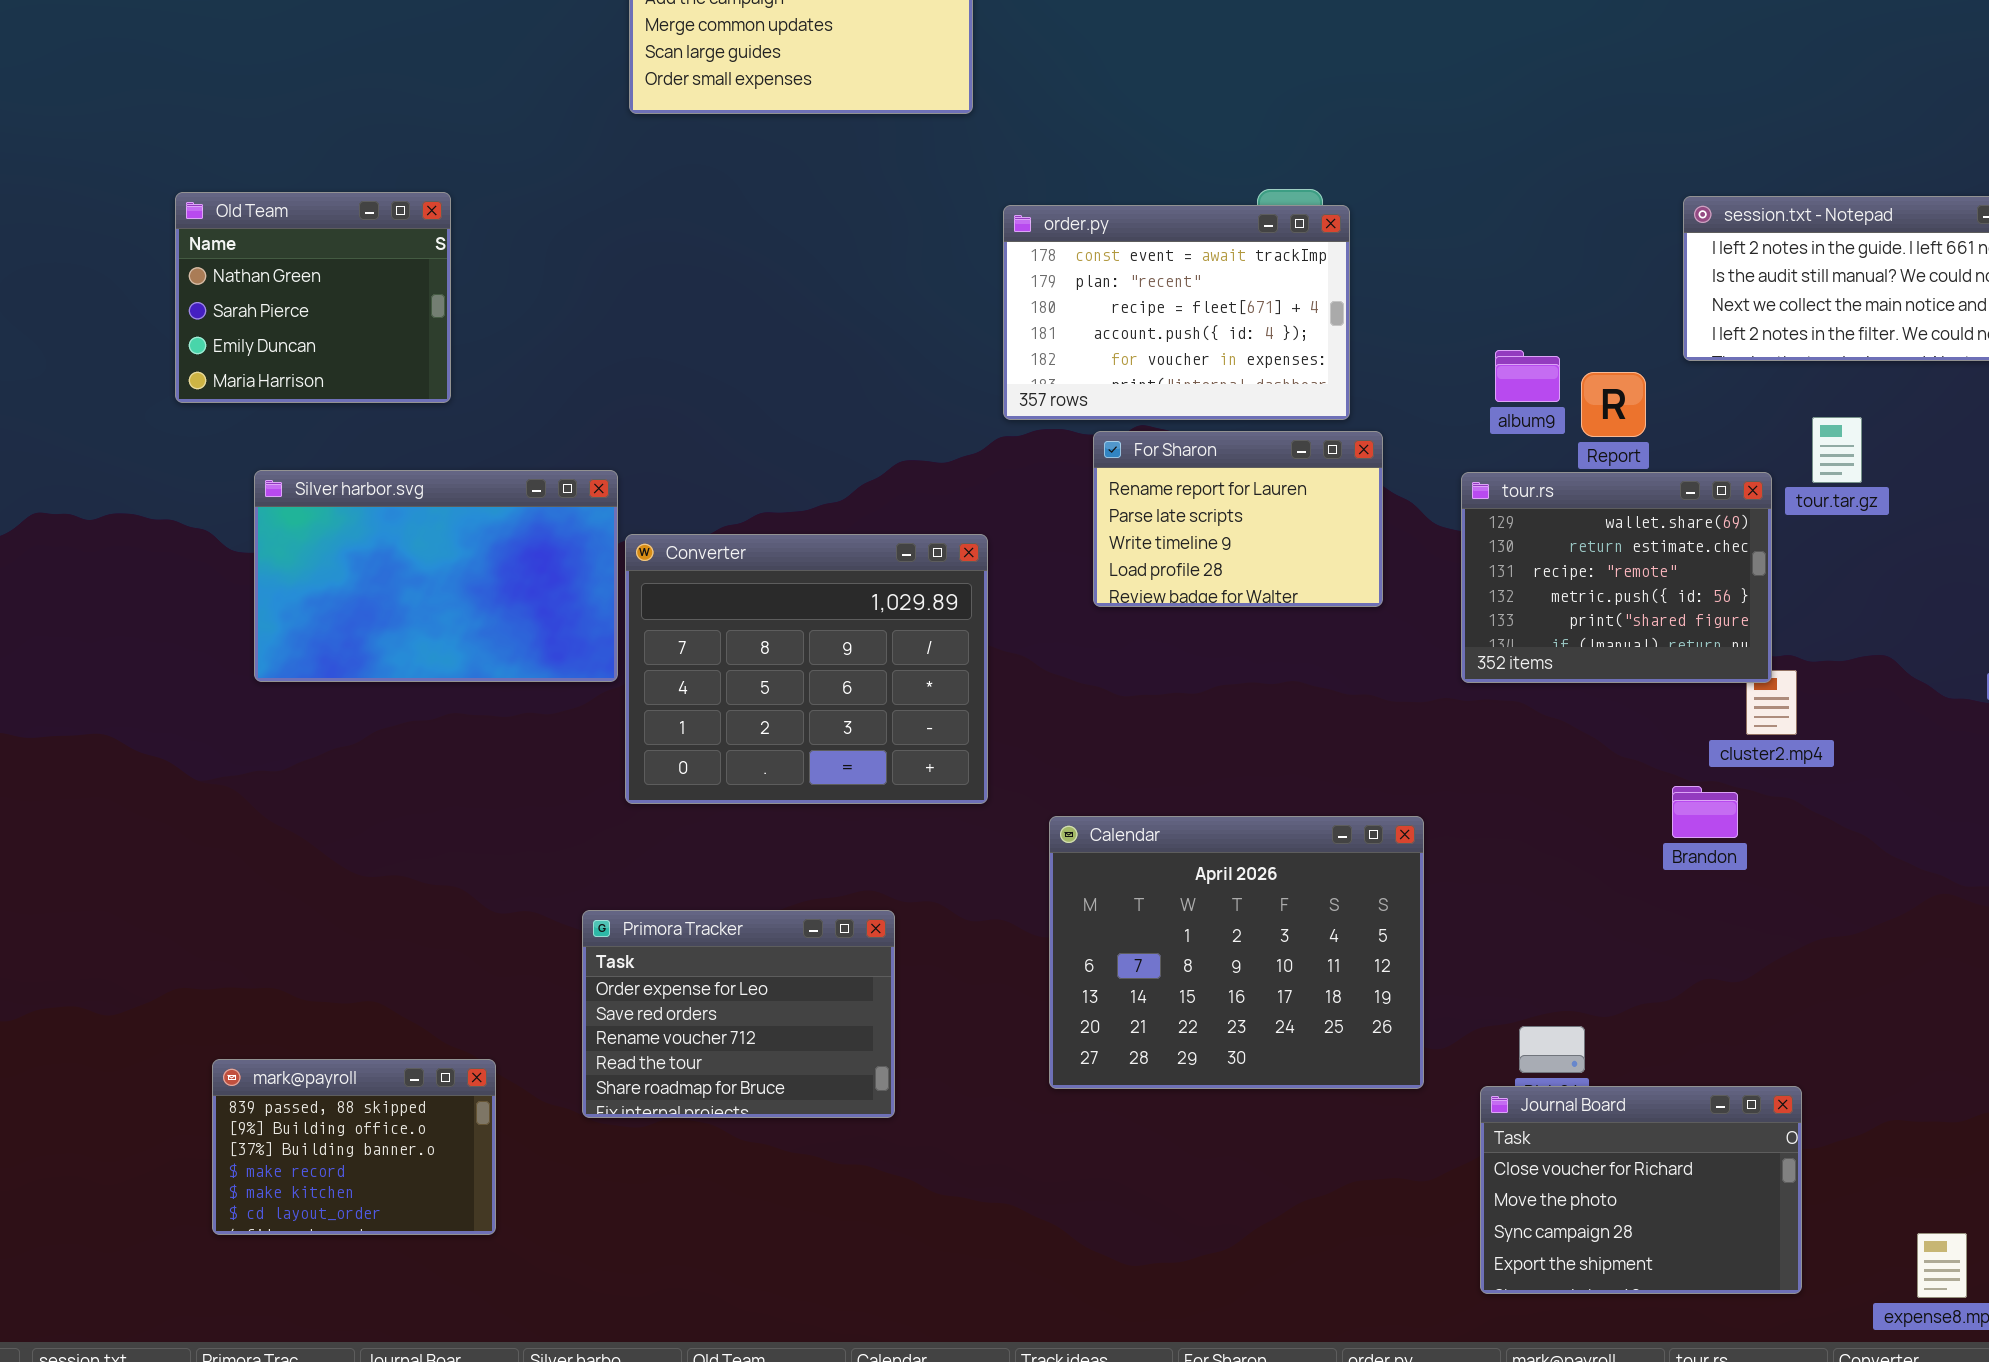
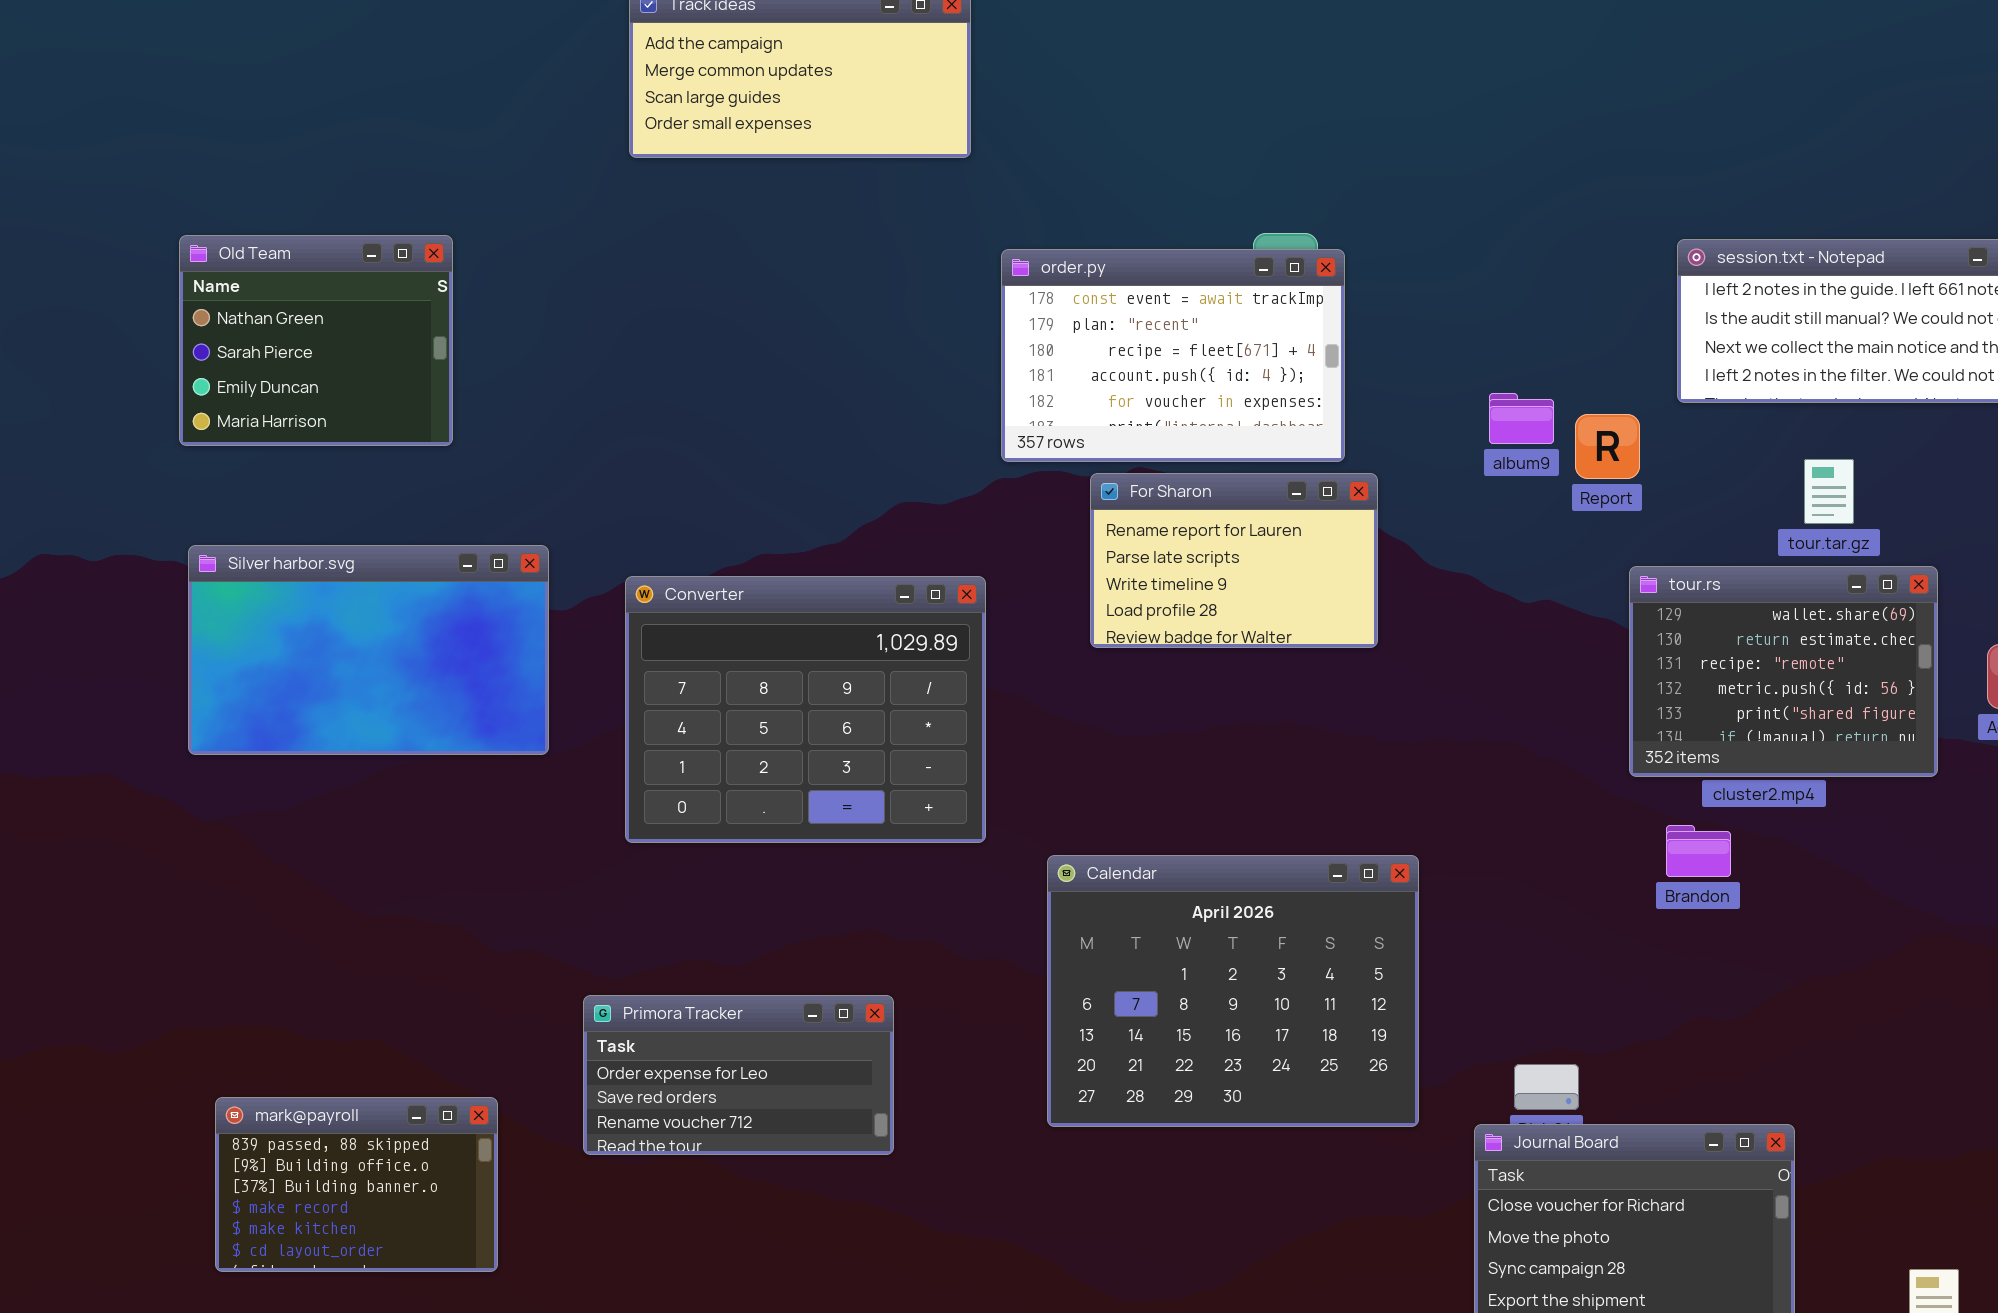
Silver harbor.svg: [254,470,618,682] -> [188,545,549,755], moved
tour.rs: [1461,472,1772,683] -> [1629,566,1938,777], moved
Primora Tracker: [582,910,895,1118] -> [583,995,894,1155], resized

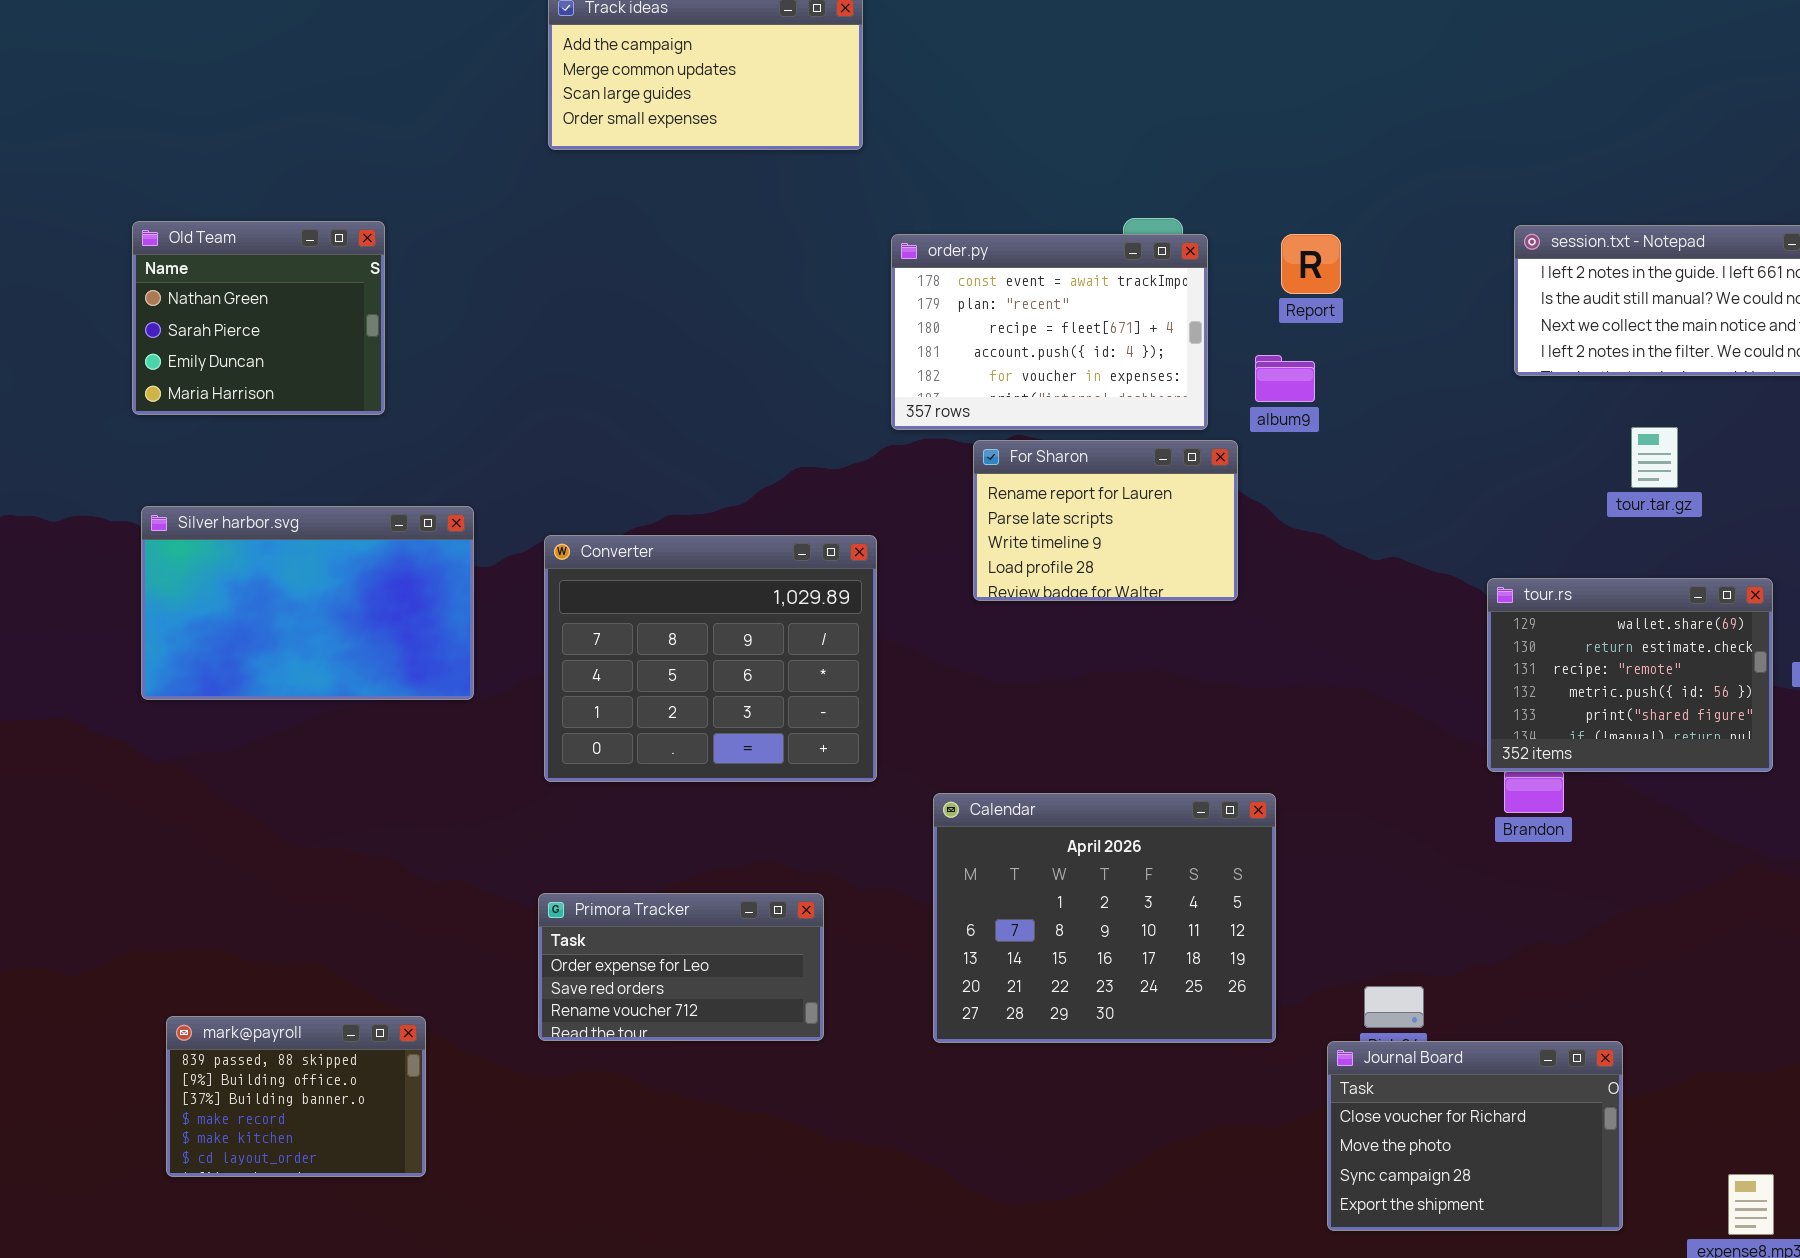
album9: [1489,393,1554,444] -> [1255,355,1315,402], moved
Report: [1575,414,1640,479] -> [1281,234,1341,294], moved
tour.rs: [1629,566,1938,777] -> [1487,578,1773,772], moved
Primora Tracker: [583,995,894,1155] -> [538,893,824,1041], moved

